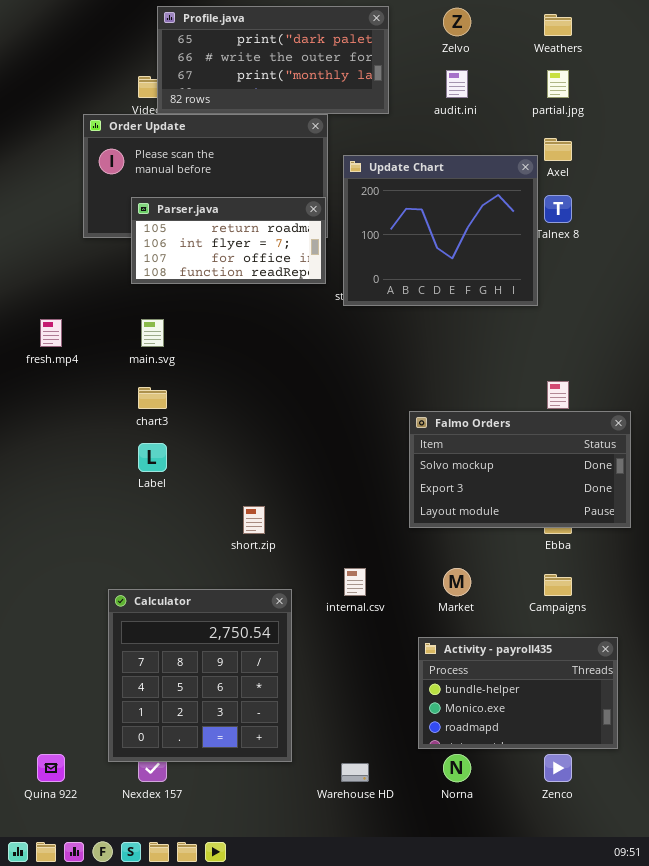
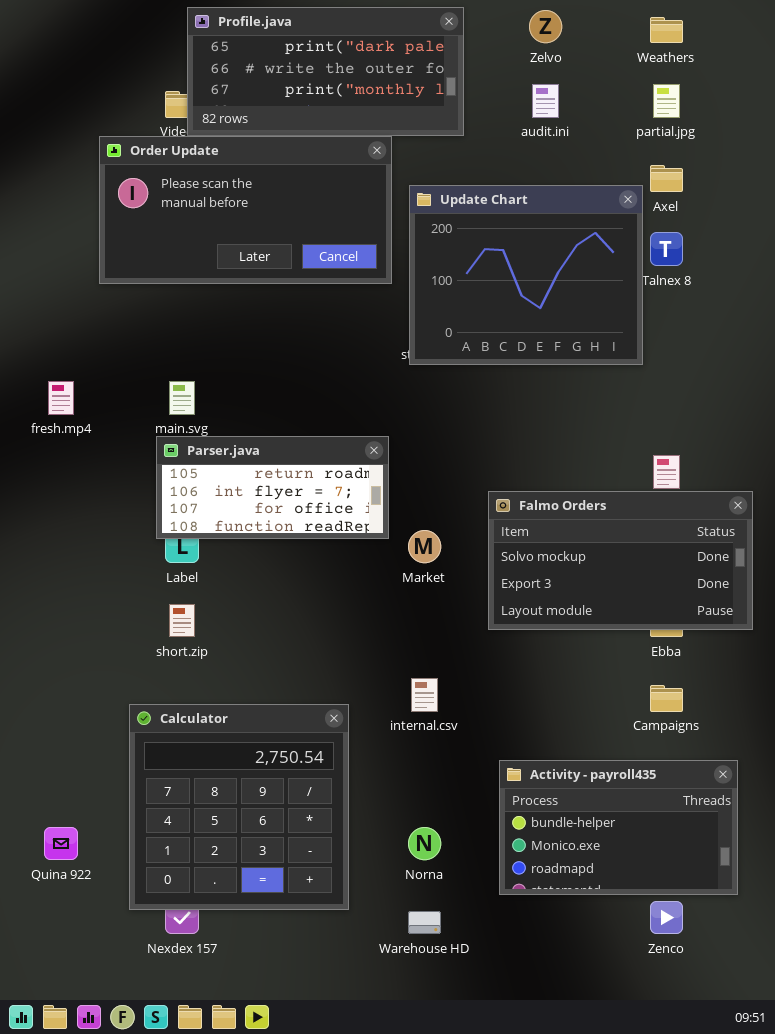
Parser.java: [131,197,326,284] -> [156,436,389,539], moved
short.zip: [243,506,265,534] -> [169,604,195,637], moved
Market: [443,568,471,596] -> [408,530,441,563], moved
Quina 922: [37,754,65,782] -> [44,827,78,860], moved
Norna: [443,754,471,782] -> [408,827,441,860], moved

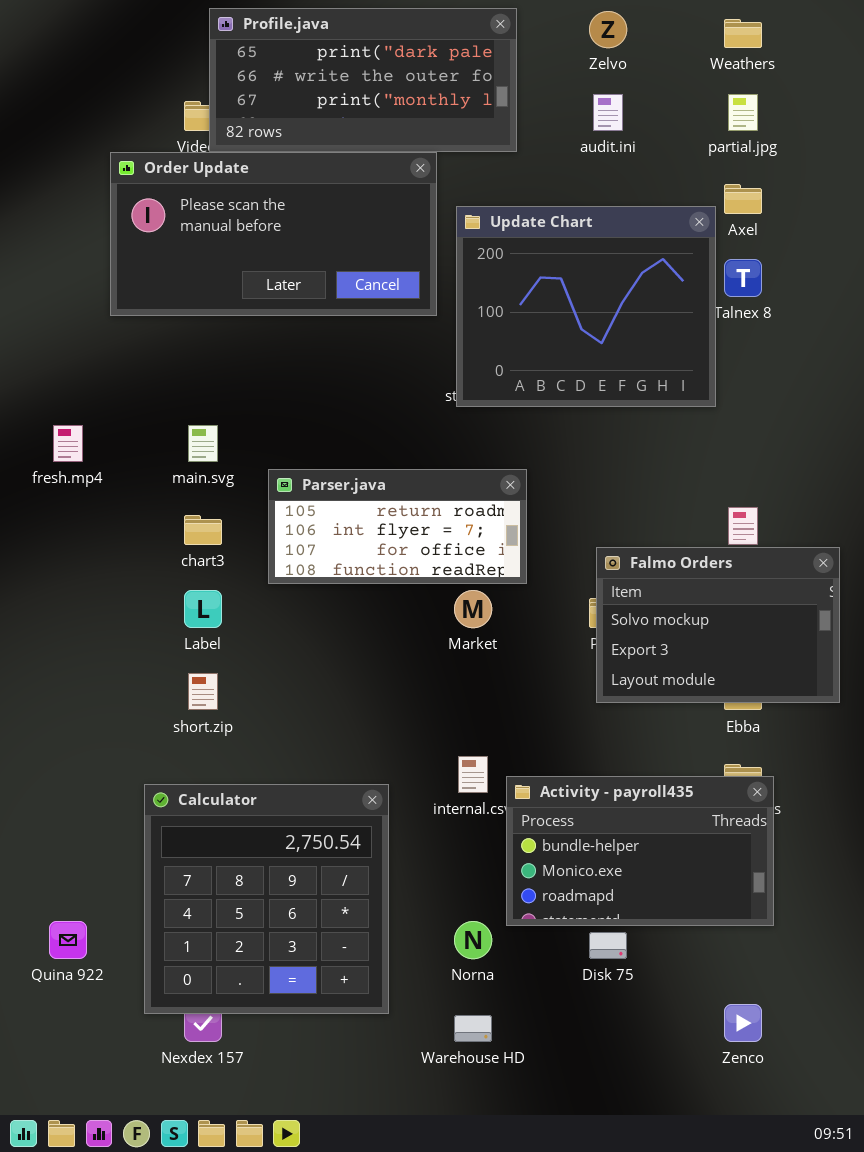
Parser.java: [156,436,389,539] -> [268,469,527,584], moved
Falmo Orders: [488,491,753,630] -> [596,547,840,703], resized
Activity - payroll435: [499,760,738,895] -> [506,776,774,926], moved

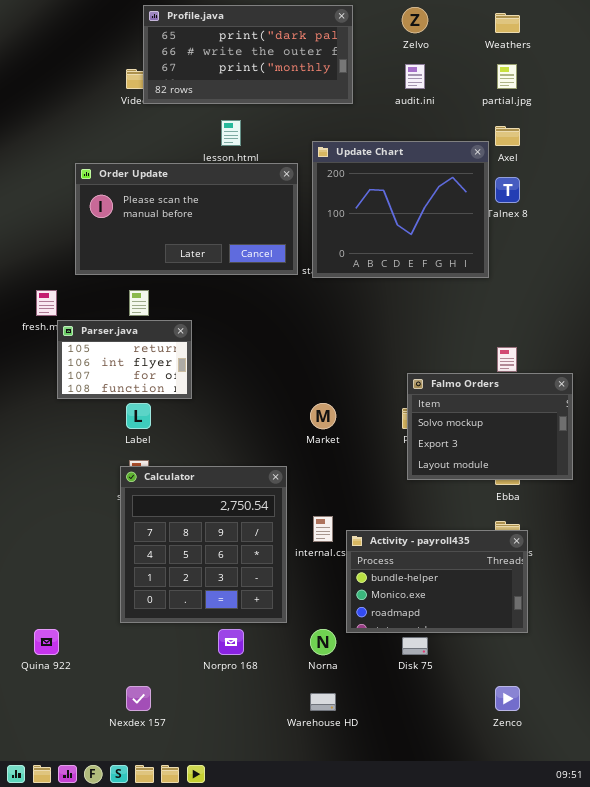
Order Update: [110,152,437,316] -> [75,163,298,275], moved
Parser.java: [268,469,527,584] -> [57,320,192,399], moved, resized
Calculator: [144,784,389,1014] -> [120,466,287,623], moved

